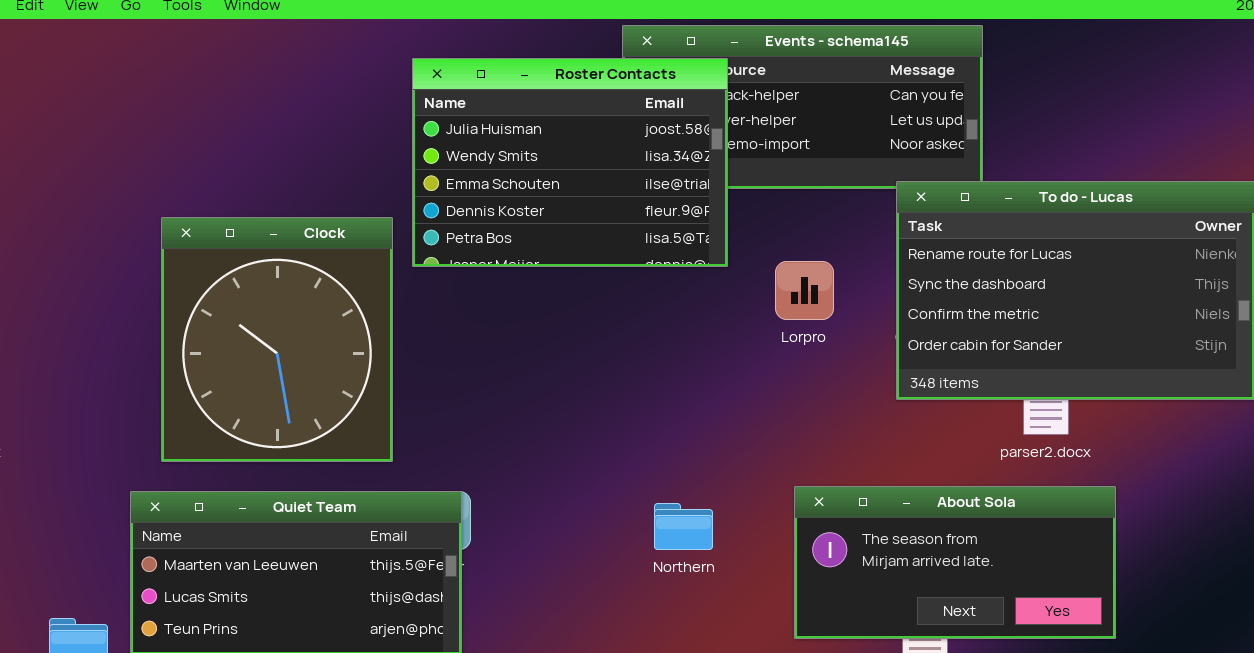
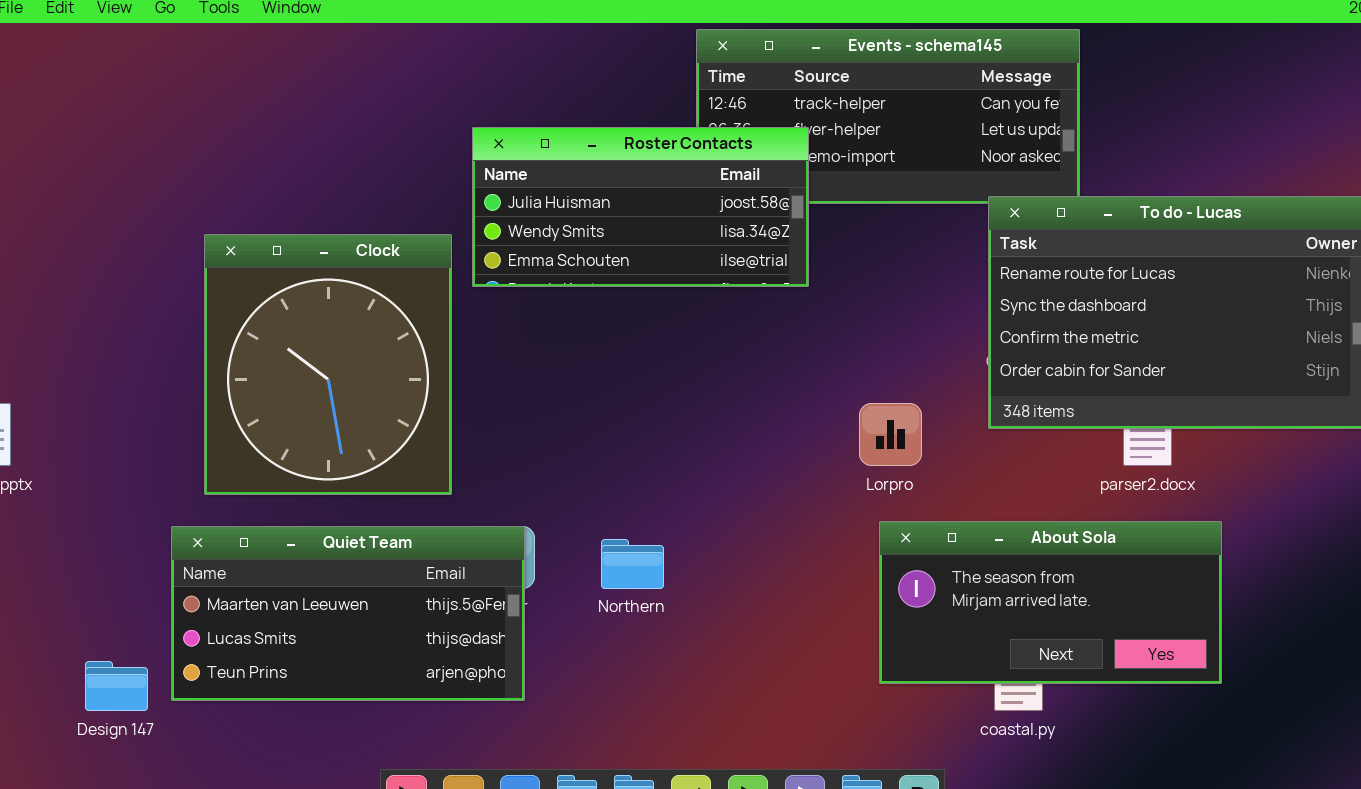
Roster Contacts: [412,58,728,267] -> [472,127,809,287], resized
Lorpro: [775,261,834,320] -> [859,403,922,466], moved
Northern: [654,503,713,550] -> [601,539,664,589], moved

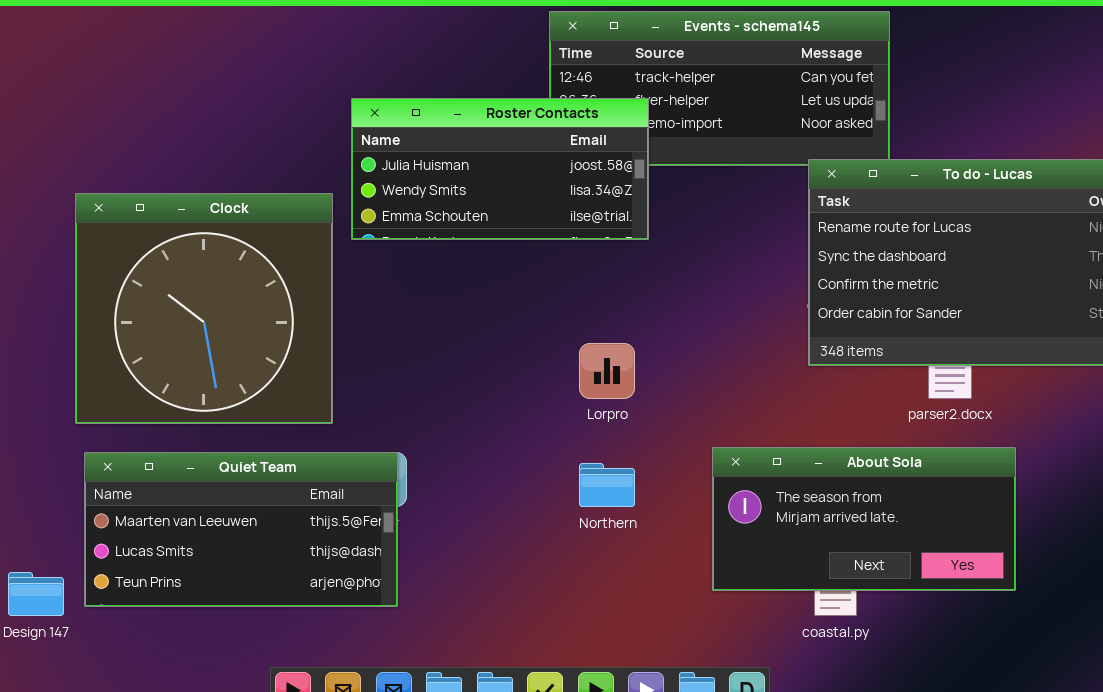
Clock: [204,234,452,495] -> [75,193,333,424], resized
Lorpro: [859,403,922,466] -> [579,343,635,399], moved
Northern: [601,539,664,589] -> [579,463,635,507], moved

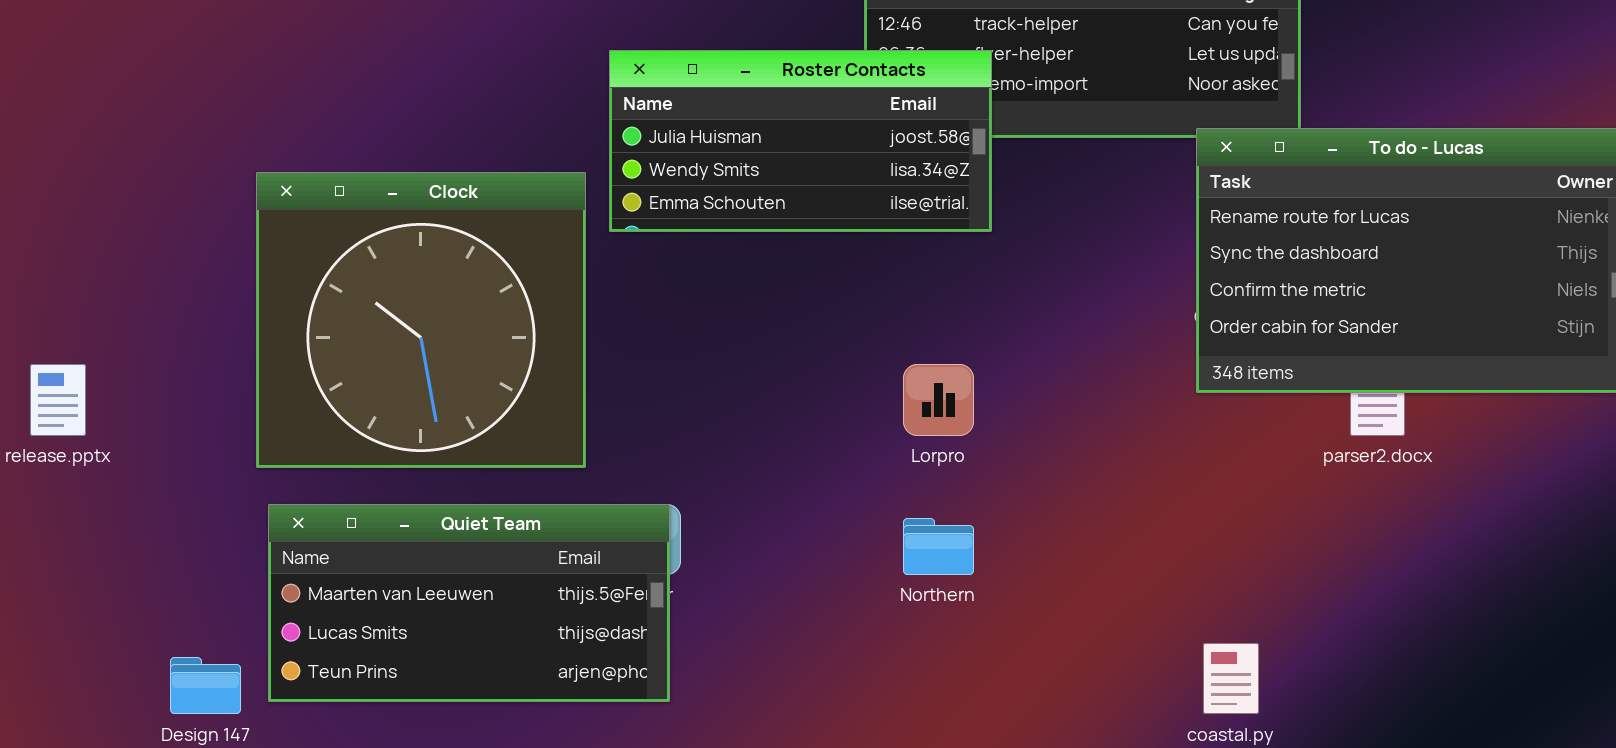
About Sola: [712,447,1016,591] -> none, closed

